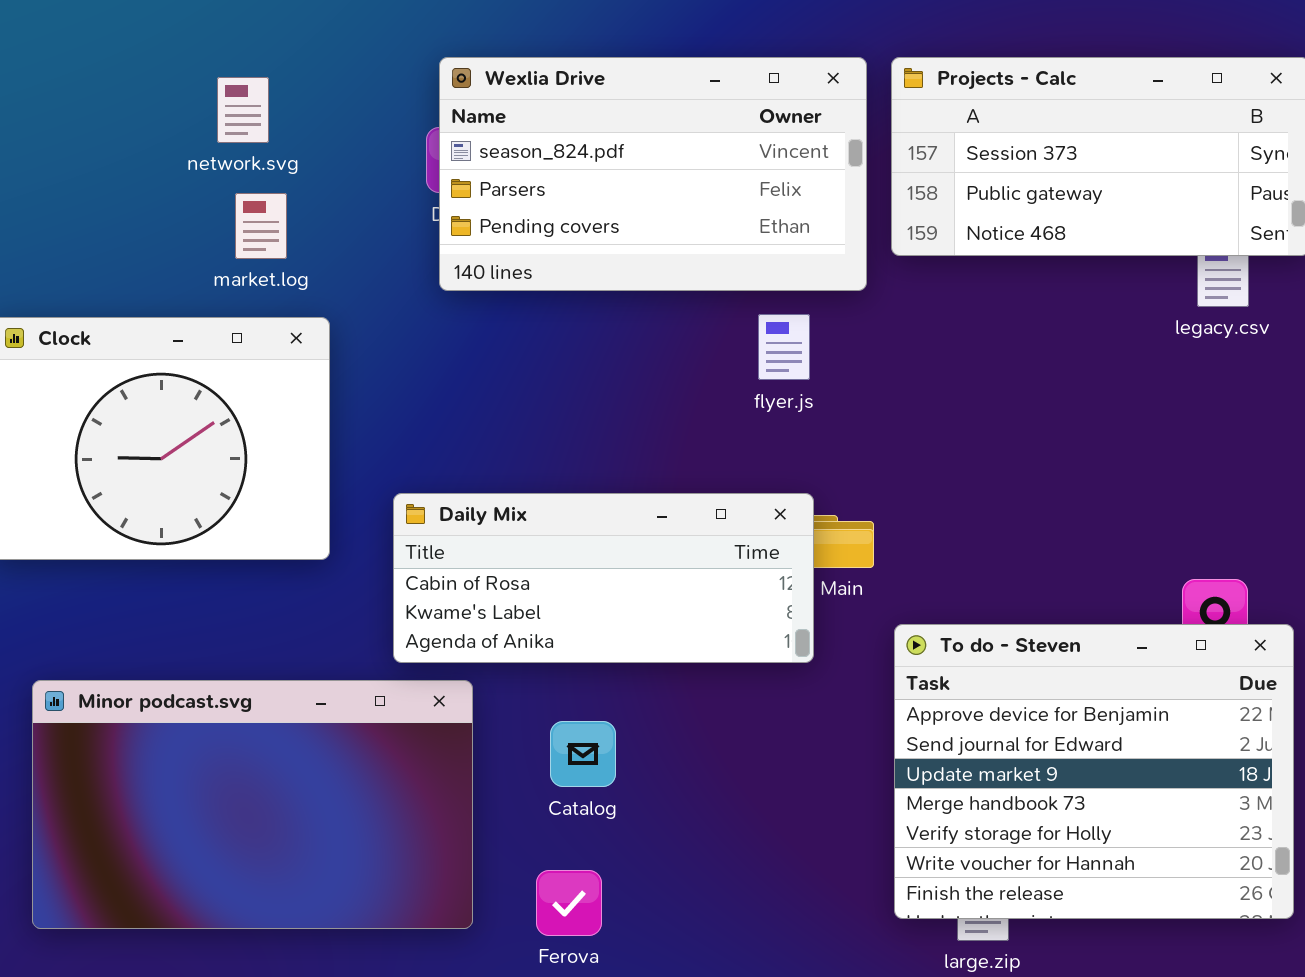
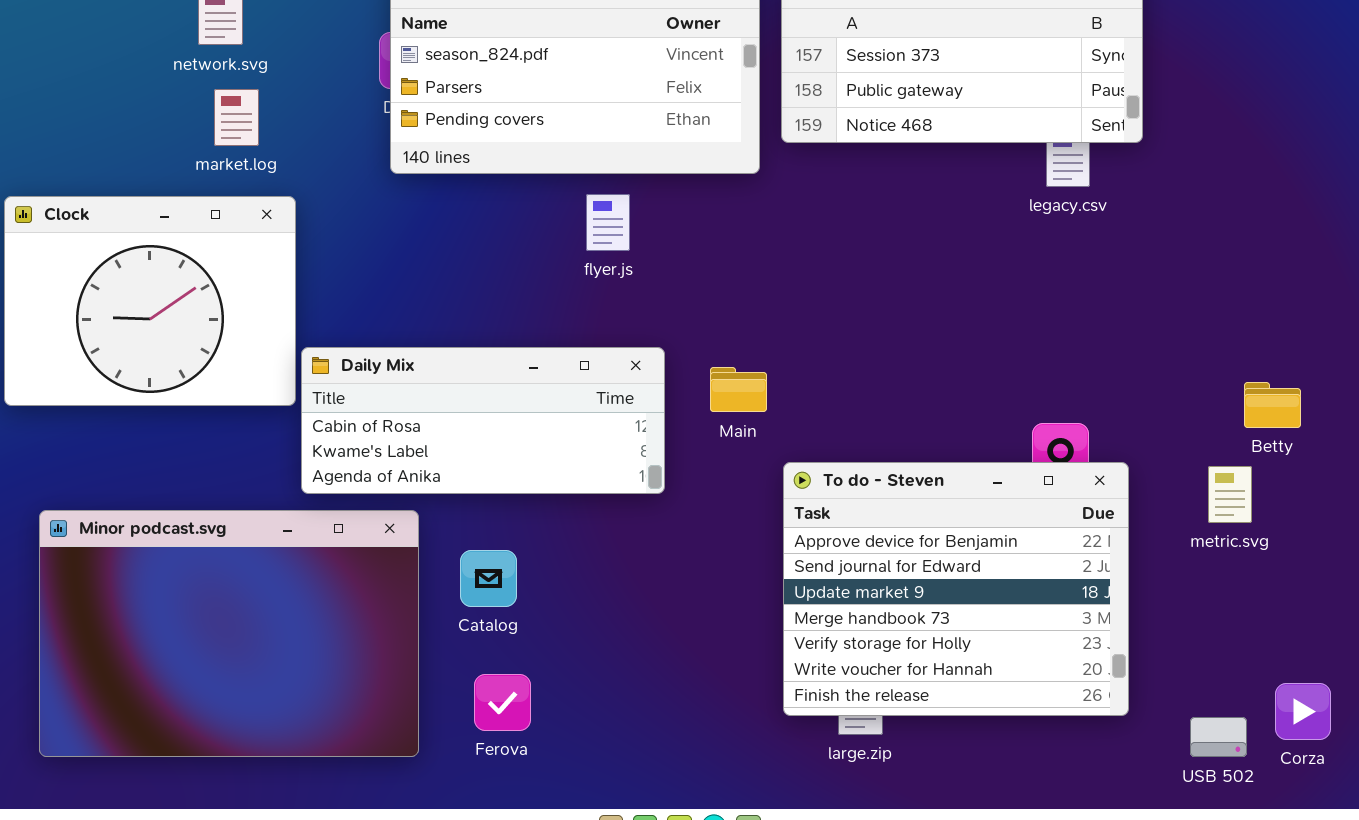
flyer.js: [758,314,810,380] -> [586,194,630,251], moved
Daily Mix: [393,493,814,663] -> [301,347,665,494], moved
Minor podcast.svg: [32,680,473,929] -> [39,510,419,757], resized
Catalog: [550,721,616,787] -> [460,550,517,607], moved

